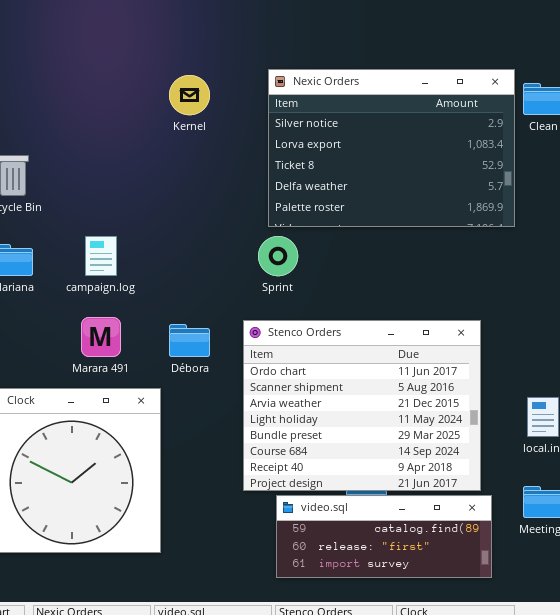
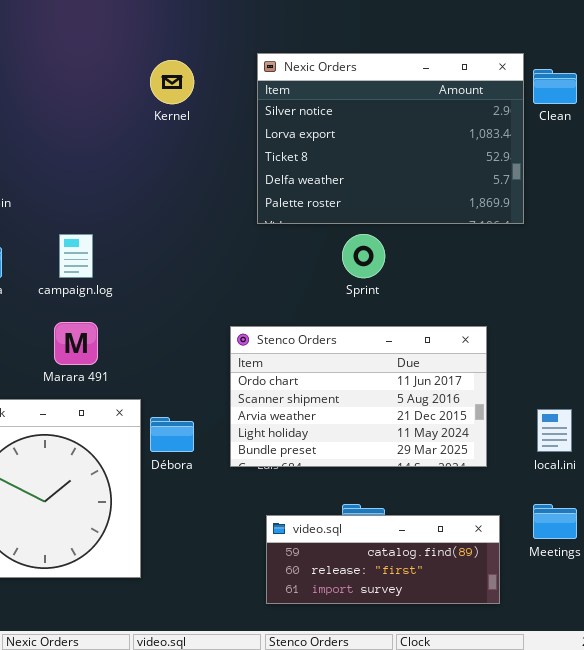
Sprint: [258,236,298,276] -> [342,234,385,278], moved
Stenco Orders: [243,320,481,491] -> [230,326,487,467], resized
Débora: [169,324,210,357] -> [150,417,194,452], moved

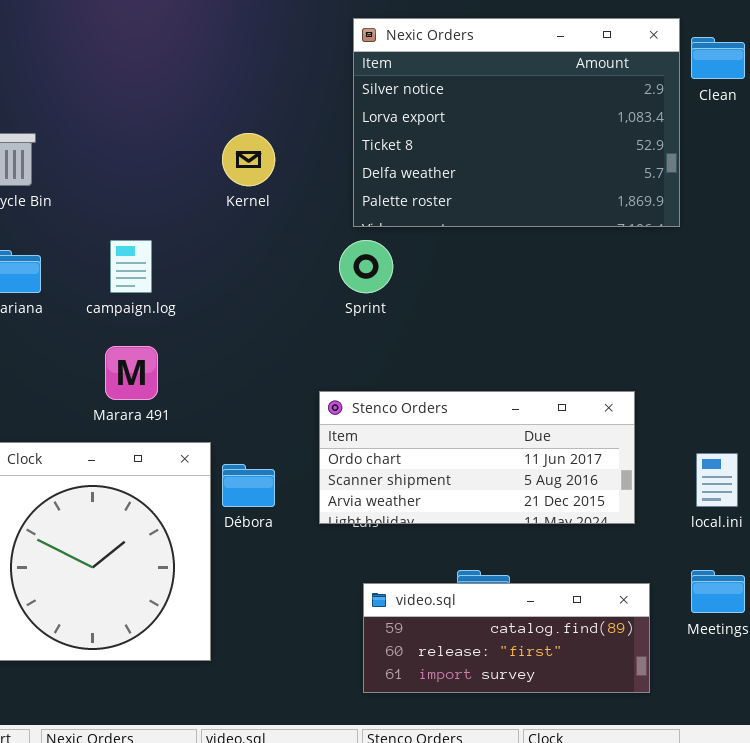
Kernel: [150,60,194,104] -> [222,133,275,186], moved
Sprint: [342,234,385,278] -> [339,240,393,293], moved
Stenco Orders: [230,326,487,467] -> [319,391,635,524], resized

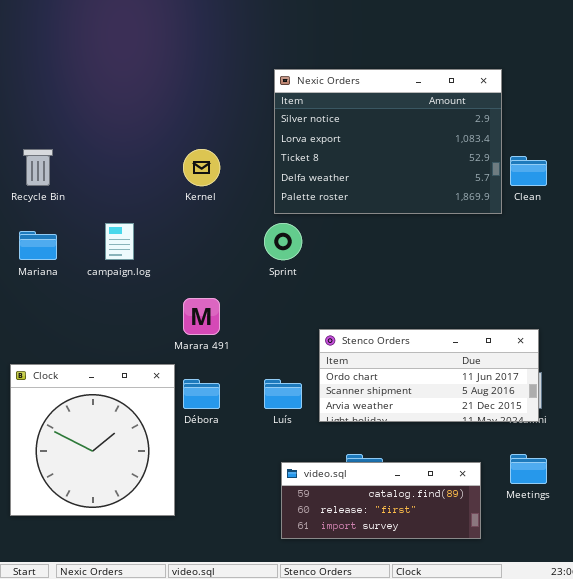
Clean: [691,37,745,79] -> [510,156,547,186], moved
Marara 491: [105,346,158,400] -> [183,298,220,335], moved
Stenco Orders: [319,391,635,524] -> [319,329,539,422], moved

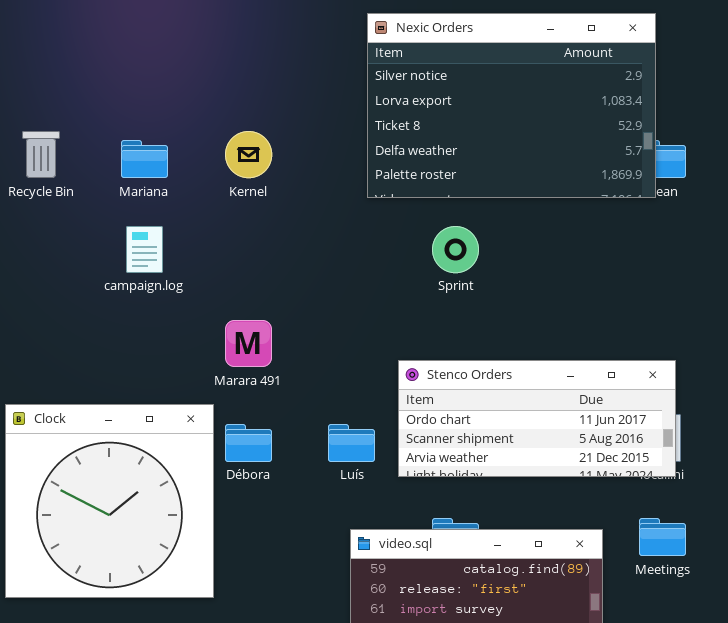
Nexic Orders: [274,69,502,214] -> [367,13,656,198], moved
Sprint: [264,223,302,260] -> [432,226,479,273], moved
Mariana: [19,231,57,260] -> [121,140,168,178], moved

